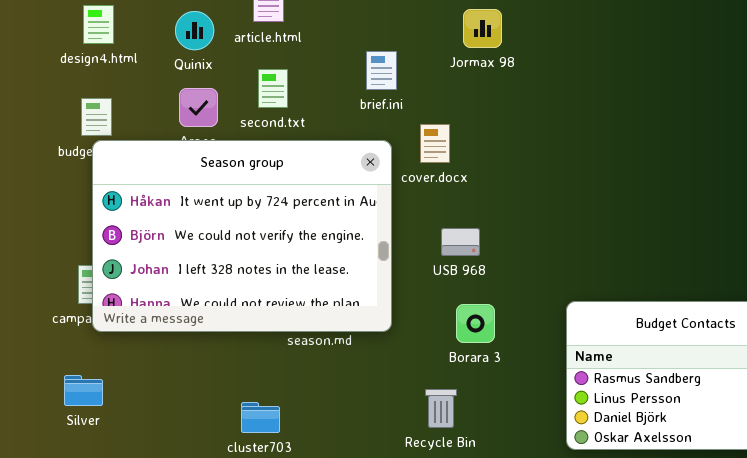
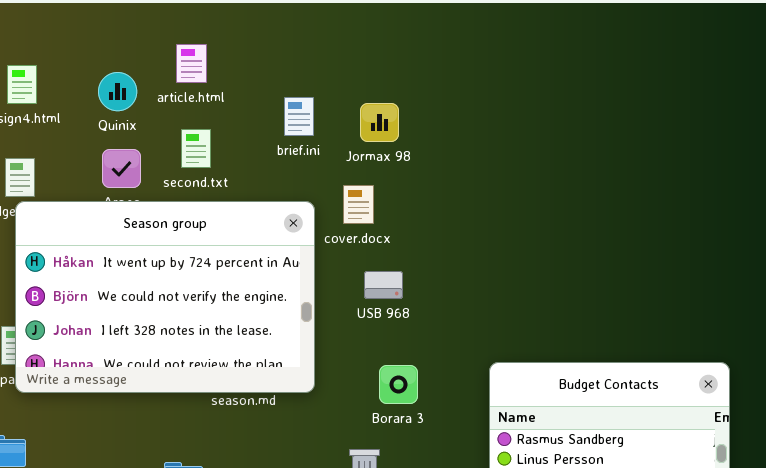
Jormax 98: [463,9,502,48] -> [360,103,399,142], moved
brief.ini: [366,51,397,90] -> [284,97,314,136], moved
USB 968: [441,228,480,256] -> [364,271,403,299], moved

